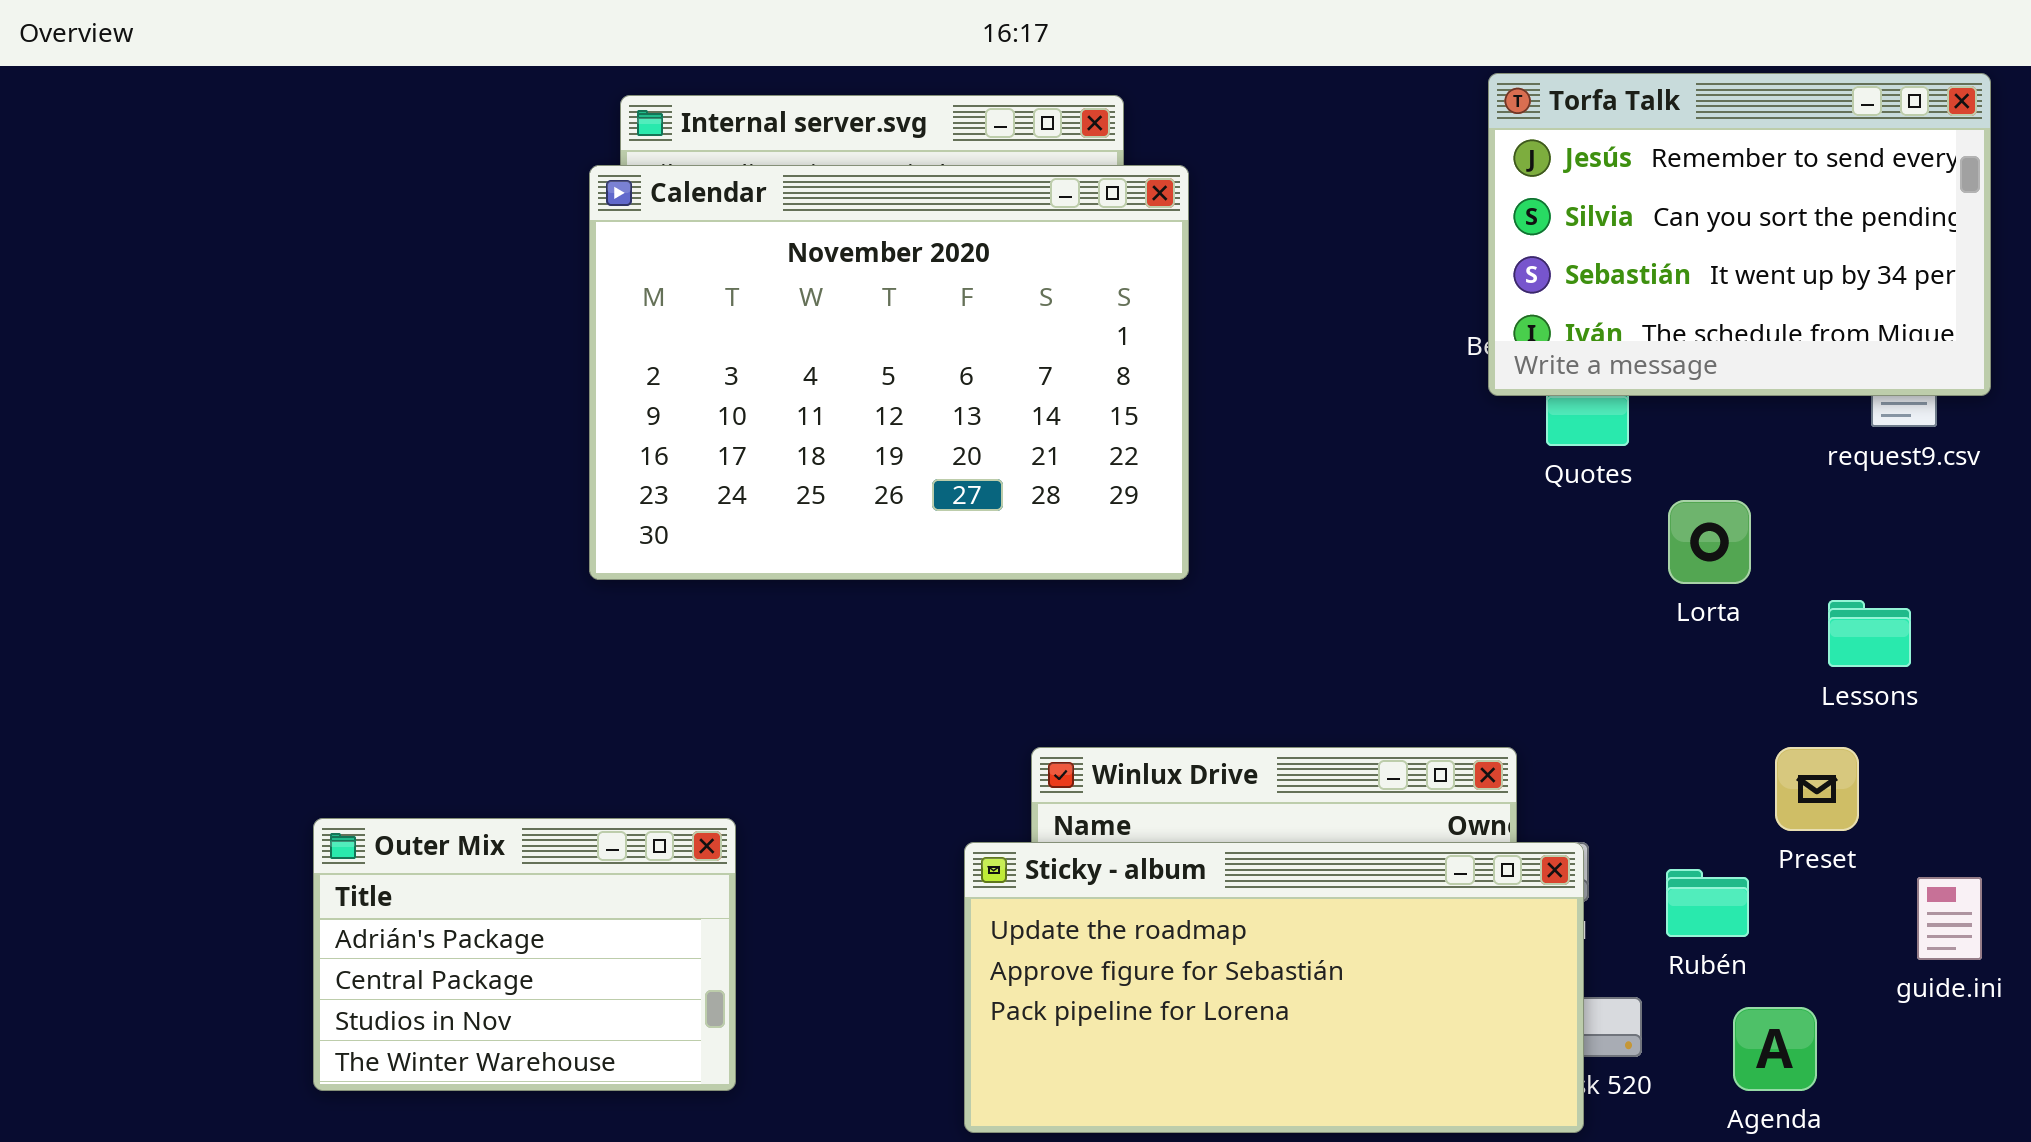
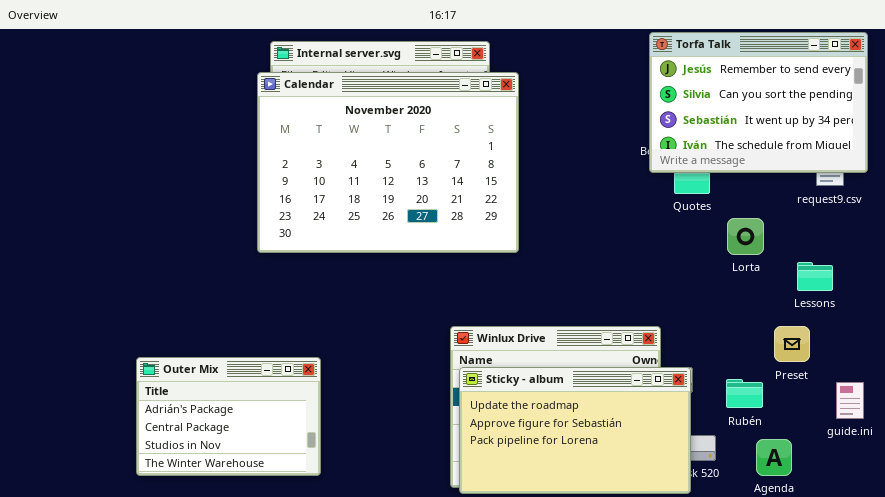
Sticky - album: [964,842,1584,1133] -> [459,367,691,494], resized

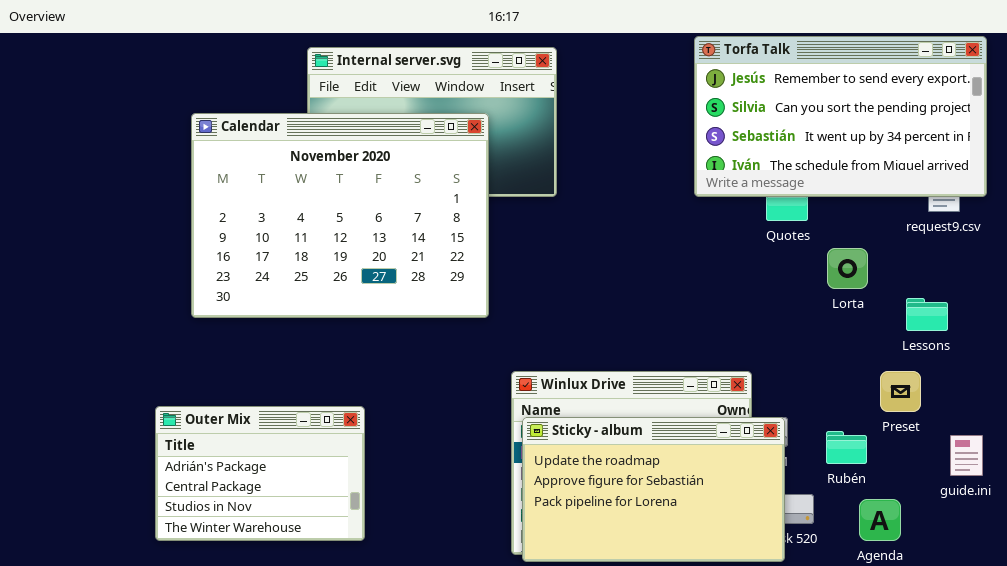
Torfa Talk: [649,32,868,173] -> [694,36,987,197], resized
Calendar: [257,72,519,253] -> [191,113,489,318], moved

